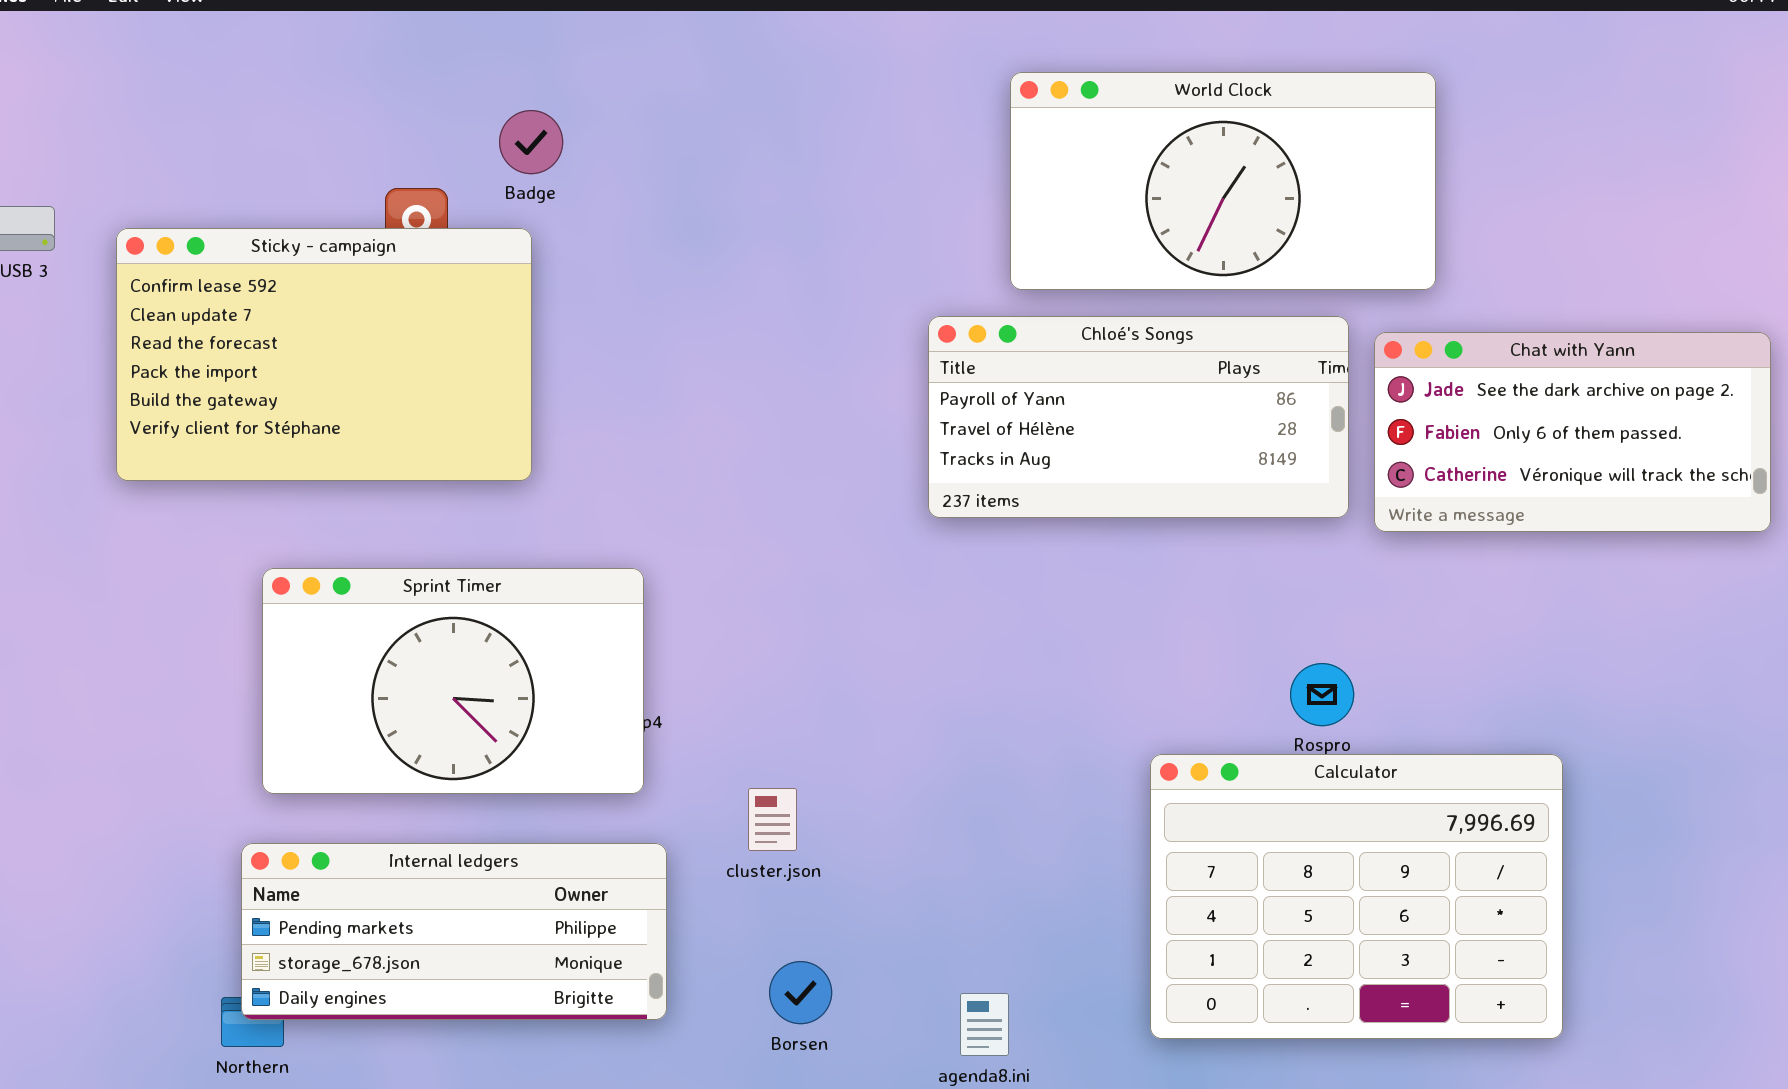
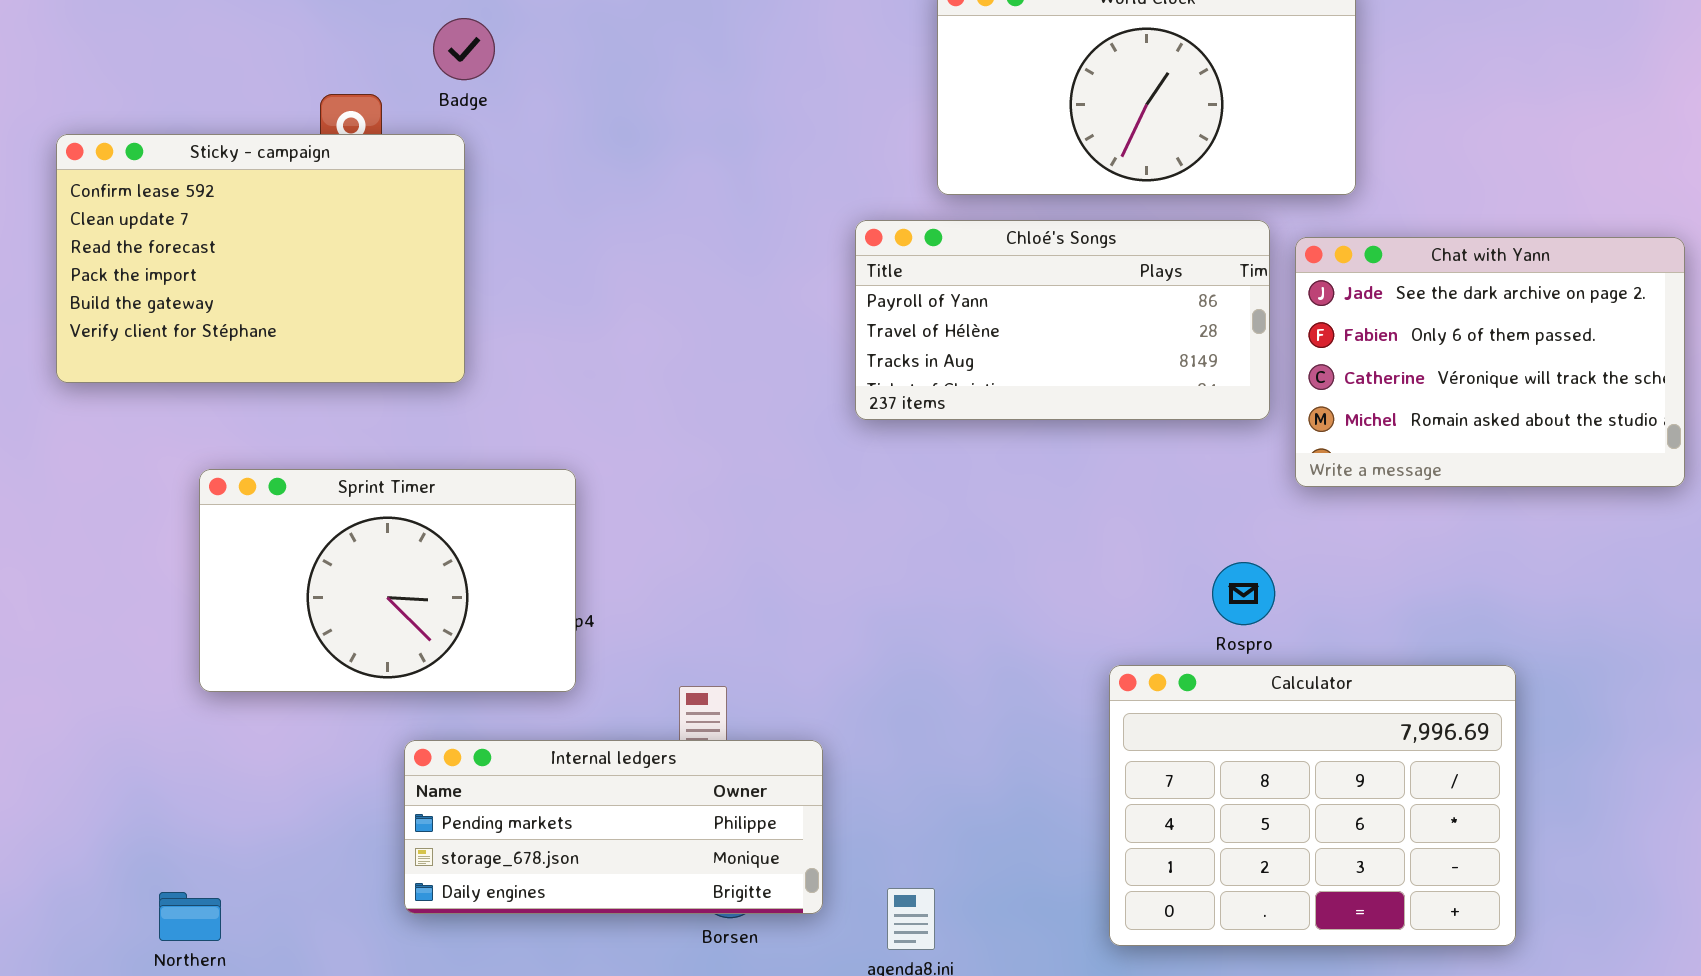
Chat with Yann: [1374,332,1771,532] -> [1295,237,1685,487], resized
Calculator: [1150,754,1563,1039] -> [1109,665,1516,946], moved
Internal ledgers: [241,843,667,1020] -> [404,740,823,914], moved

